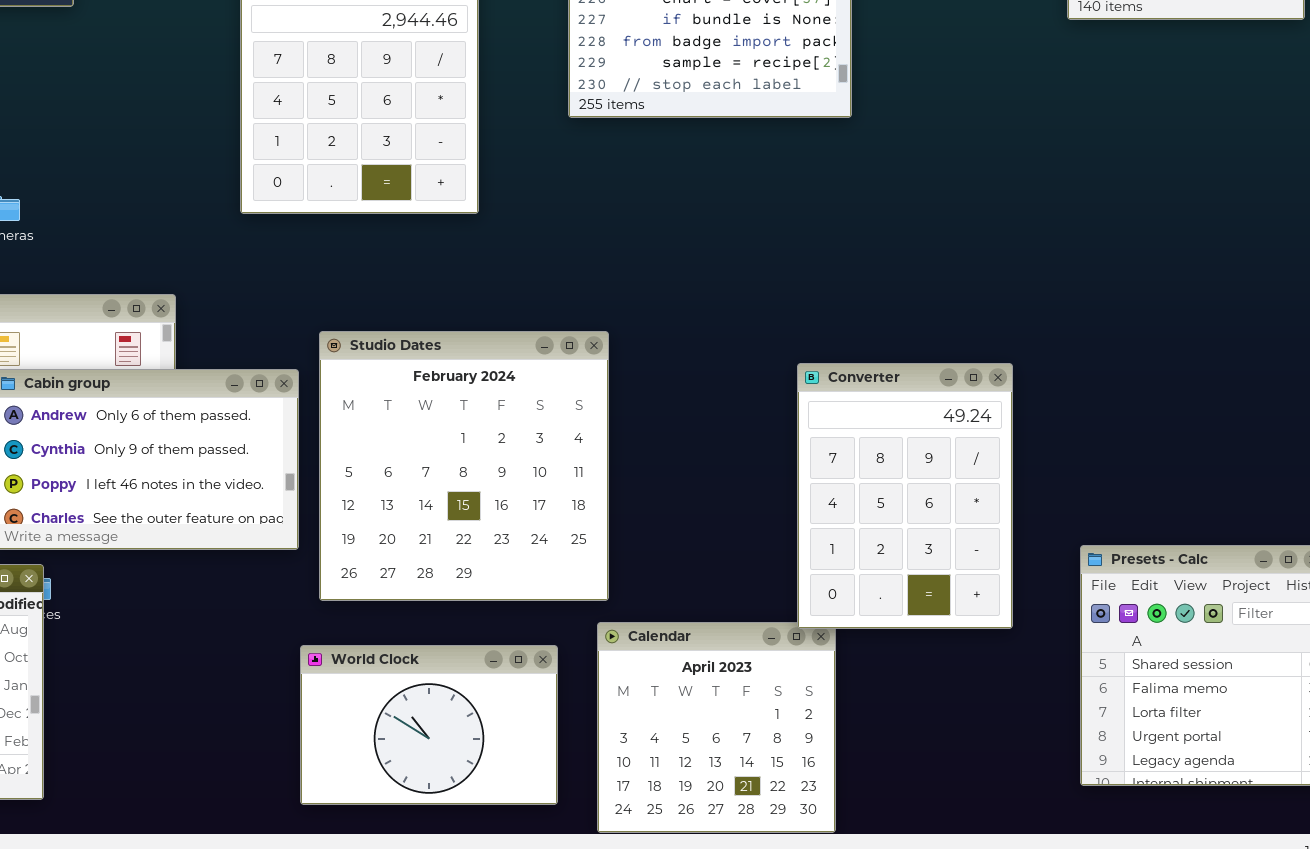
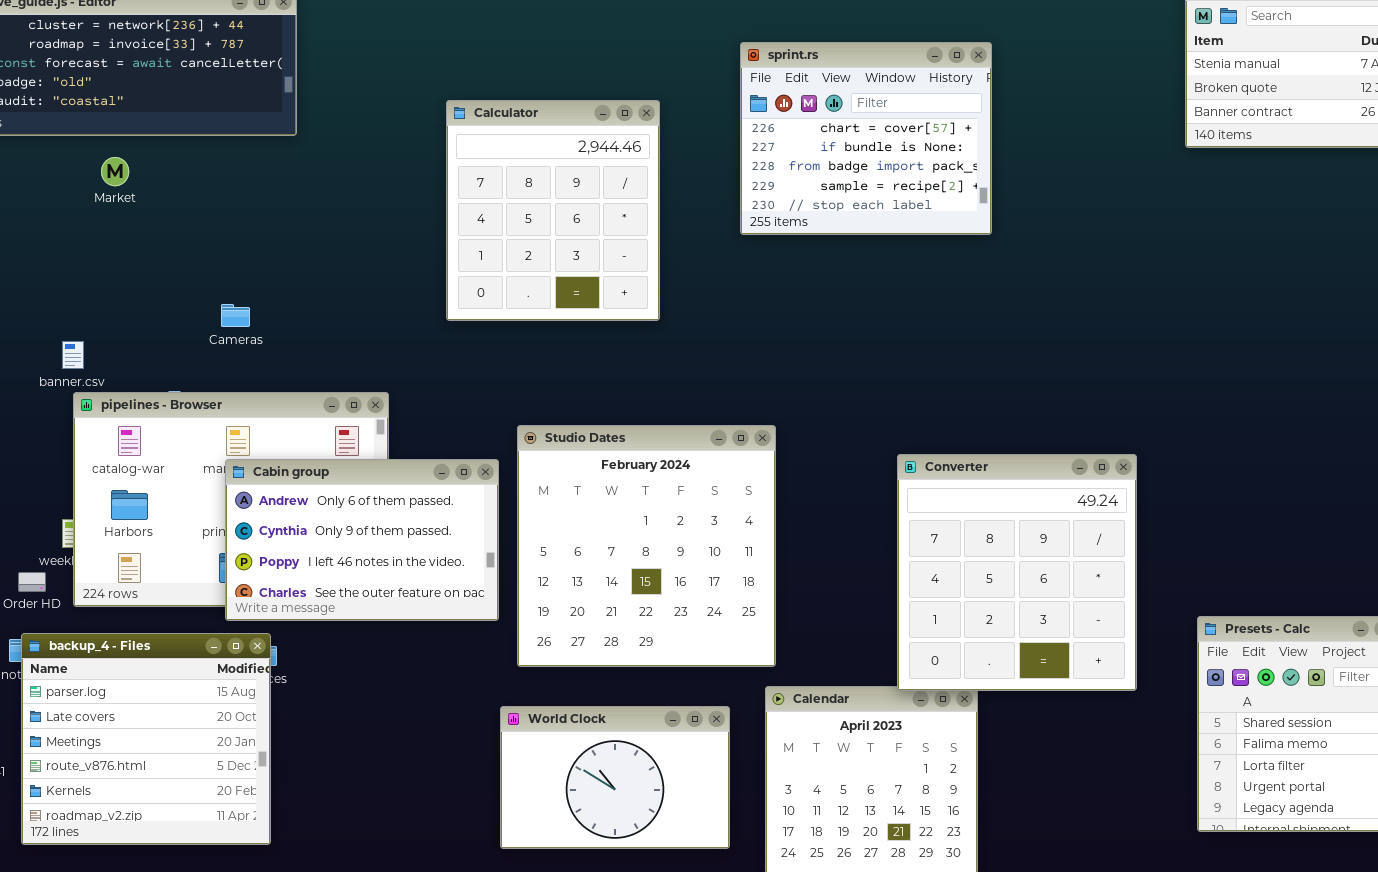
Converter: [797,363,1013,629] -> [897,454,1137,691], resized

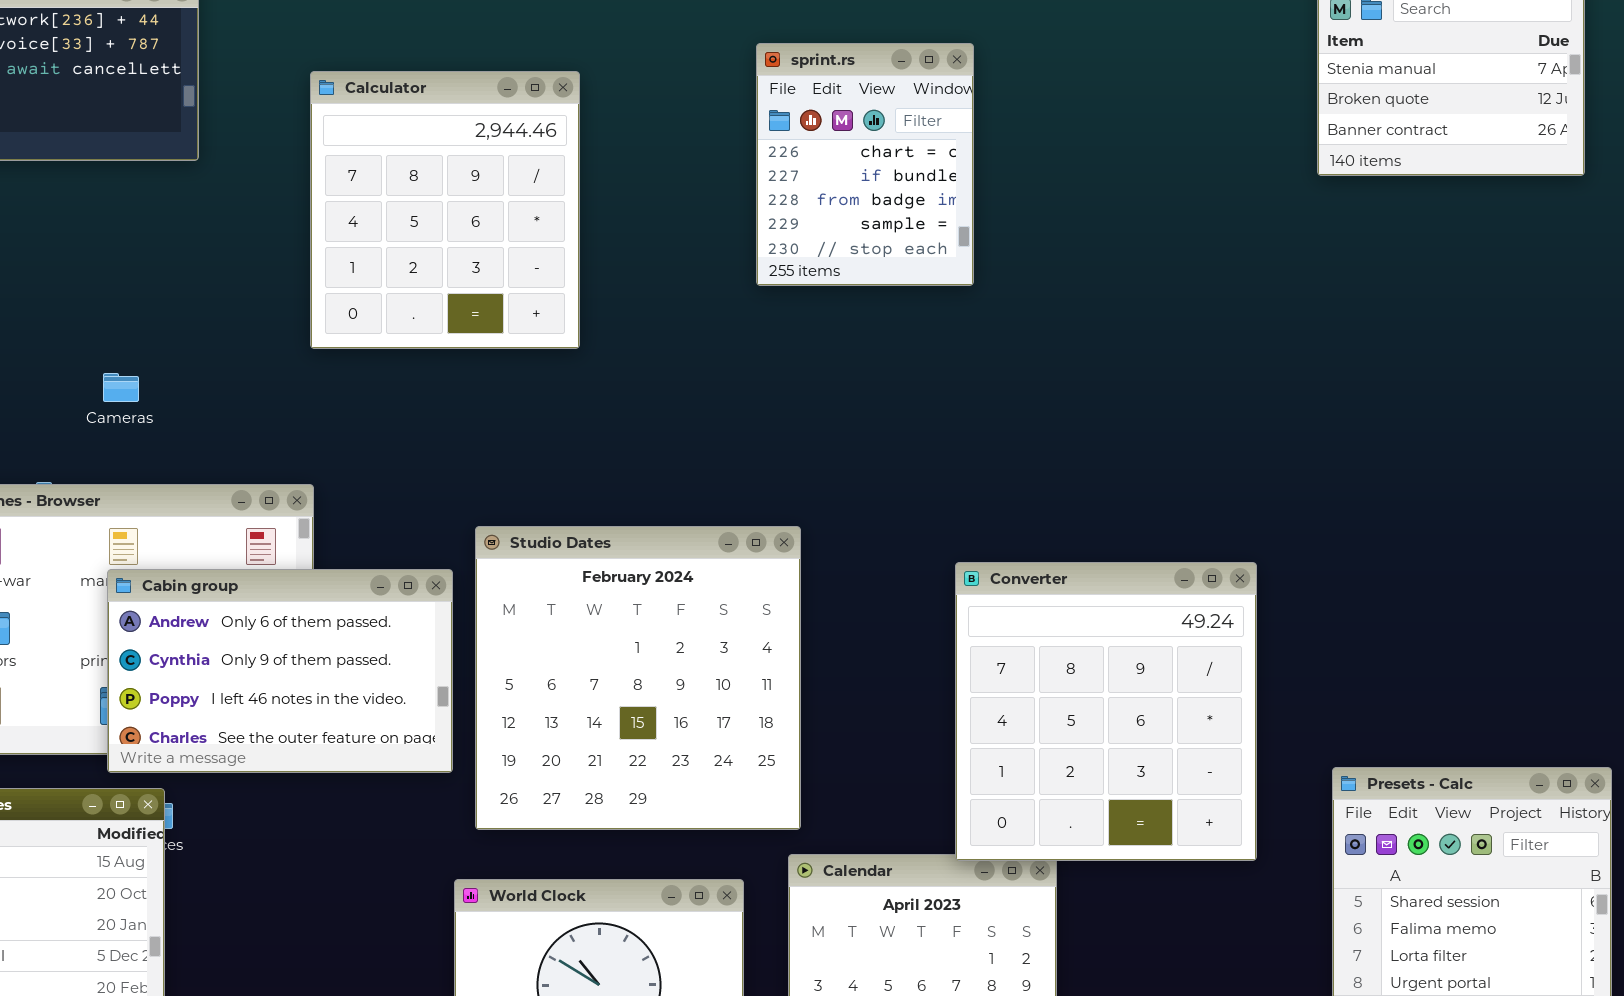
sprint.rs: [740,42,992,235] -> [756,43,974,286], resized
Calculator: [446,100,660,321] -> [310,71,580,349], moved

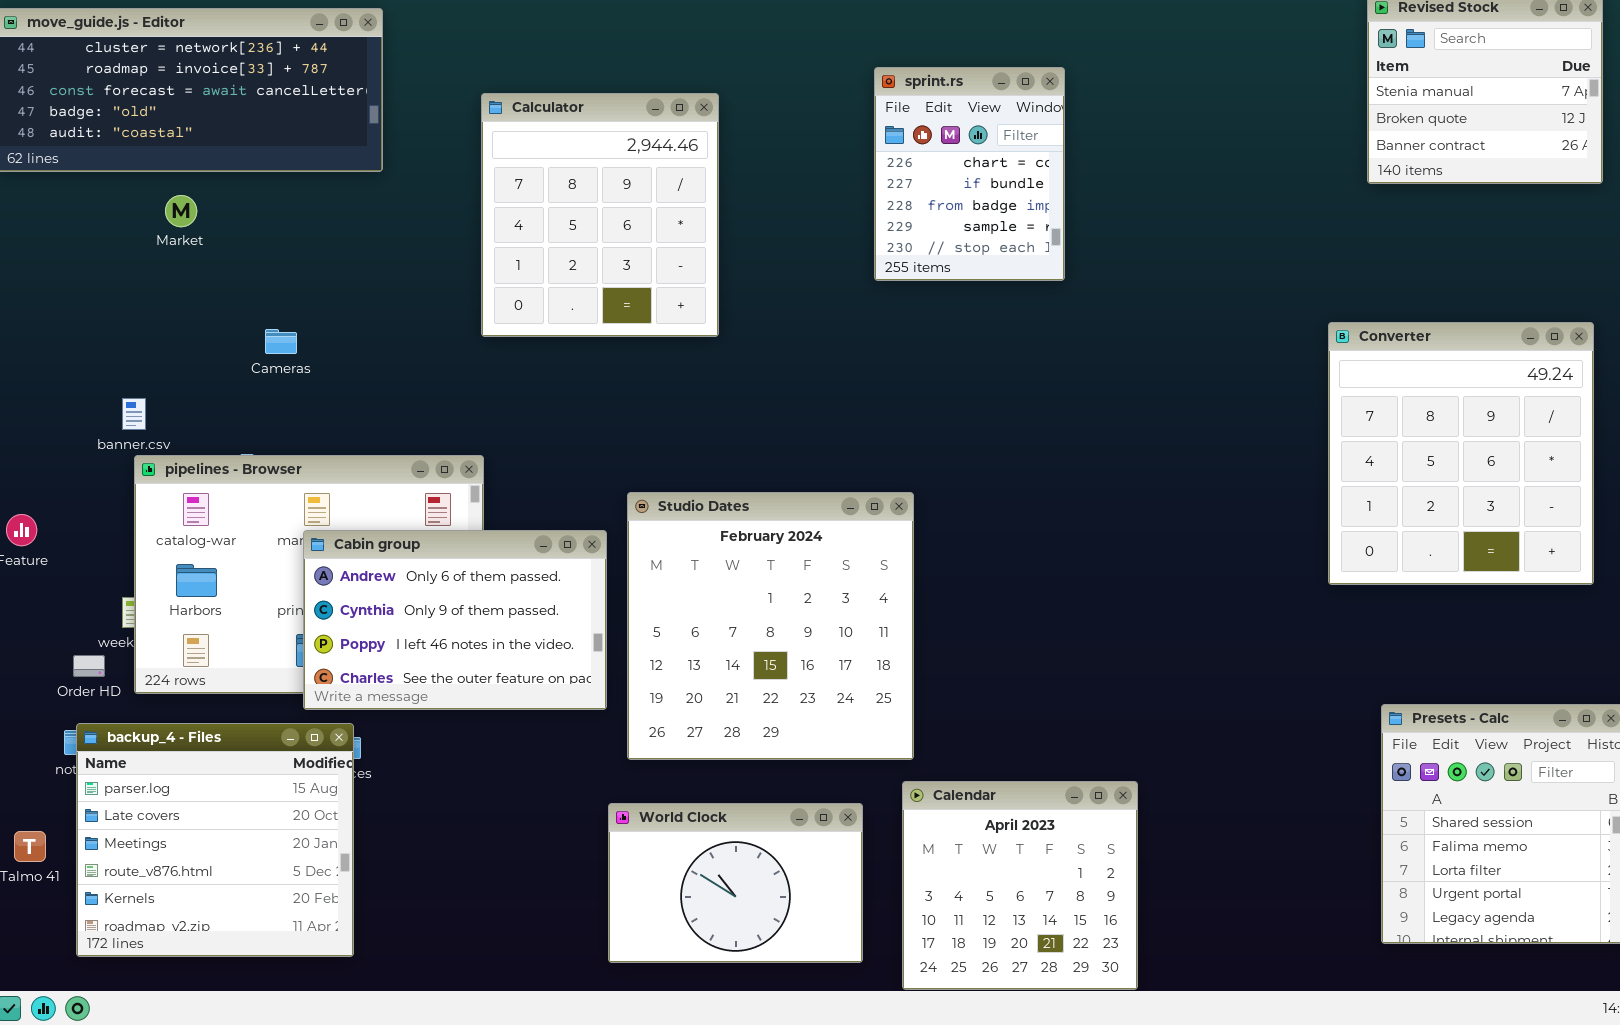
Cameras: [103,373,139,402] -> [265,329,297,354], moved
Converter: [955,562,1257,861] -> [1328,322,1594,585], moved

